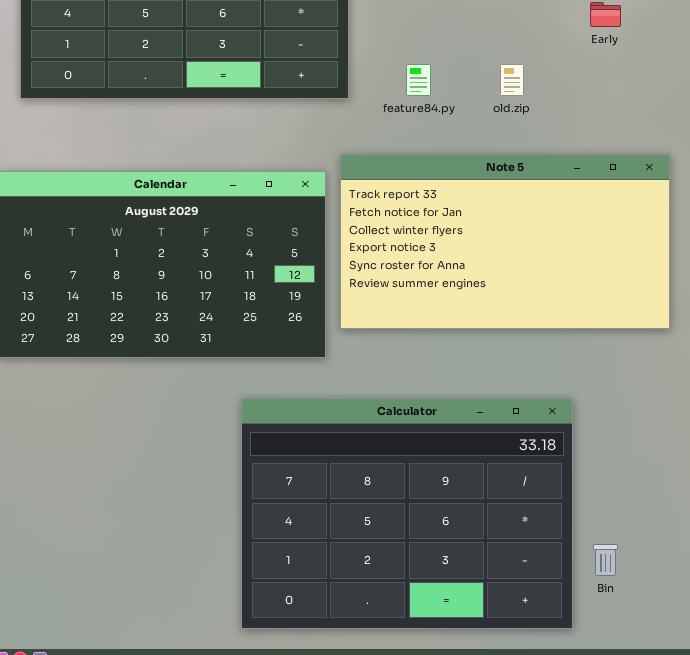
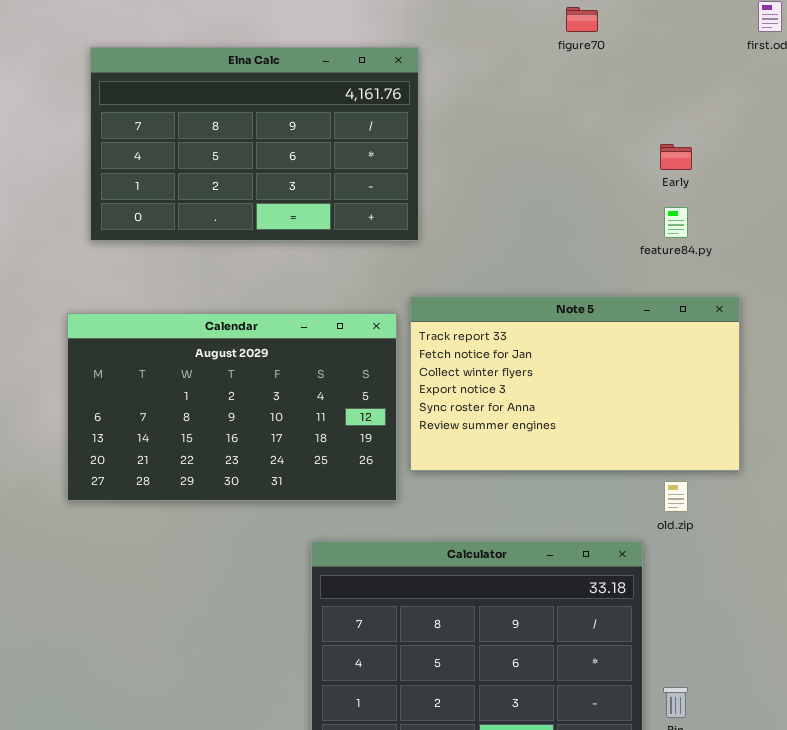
feature84.py: [406,64,431,96] -> [664,207,688,238], moved
old.zip: [500,64,524,96] -> [664,481,688,512], moved

